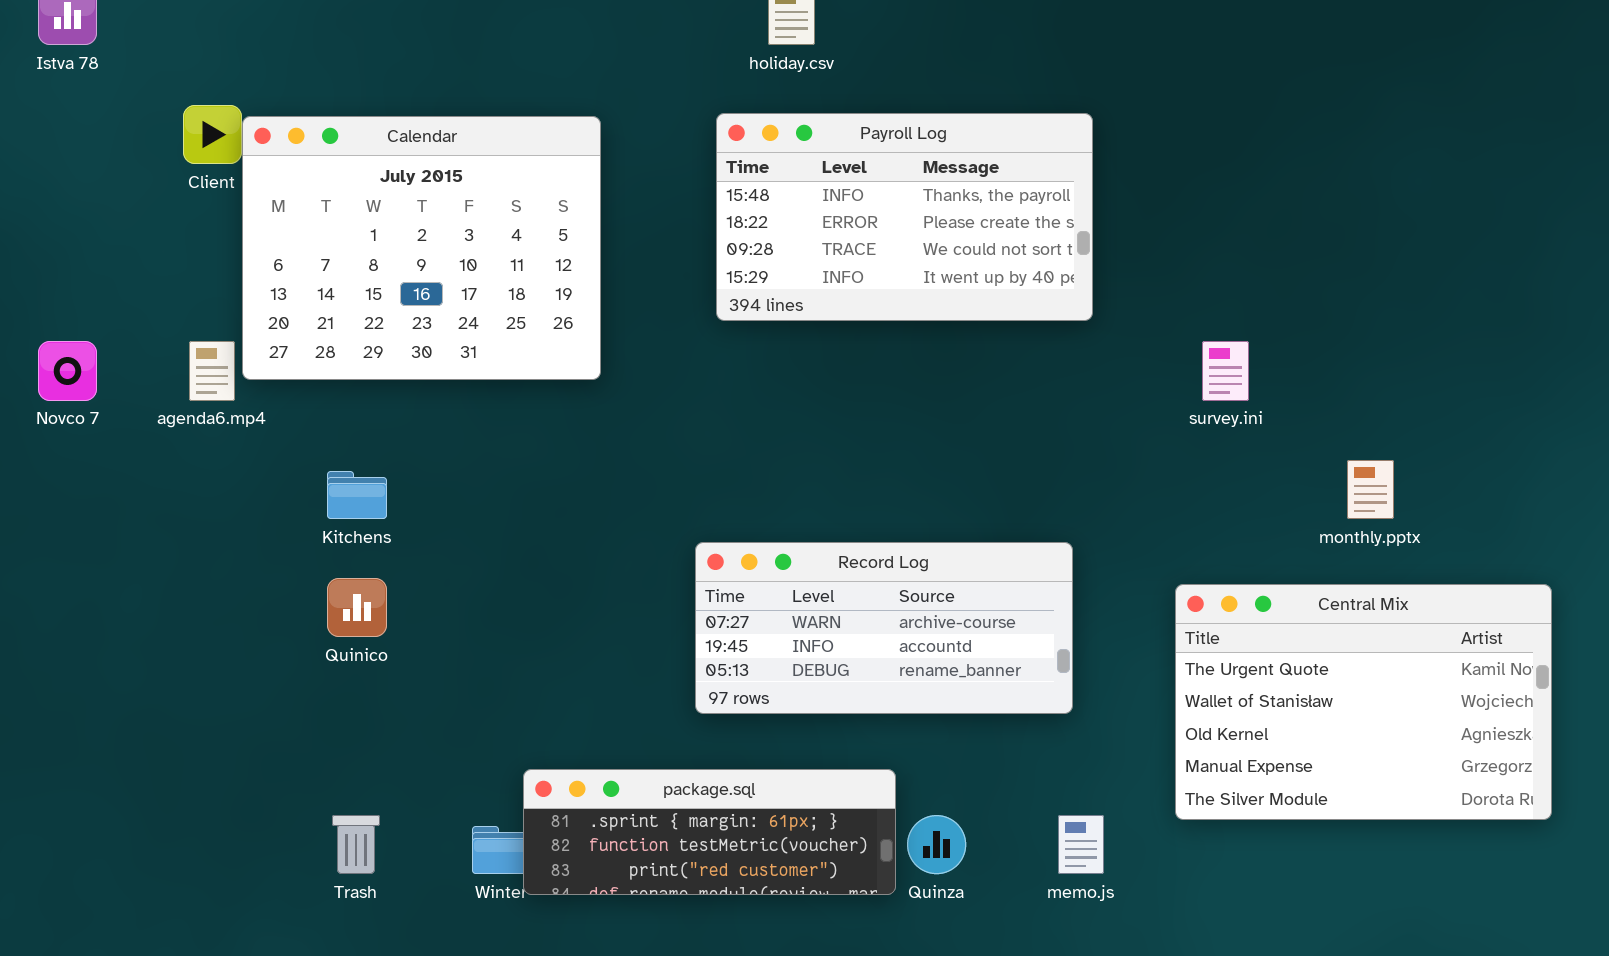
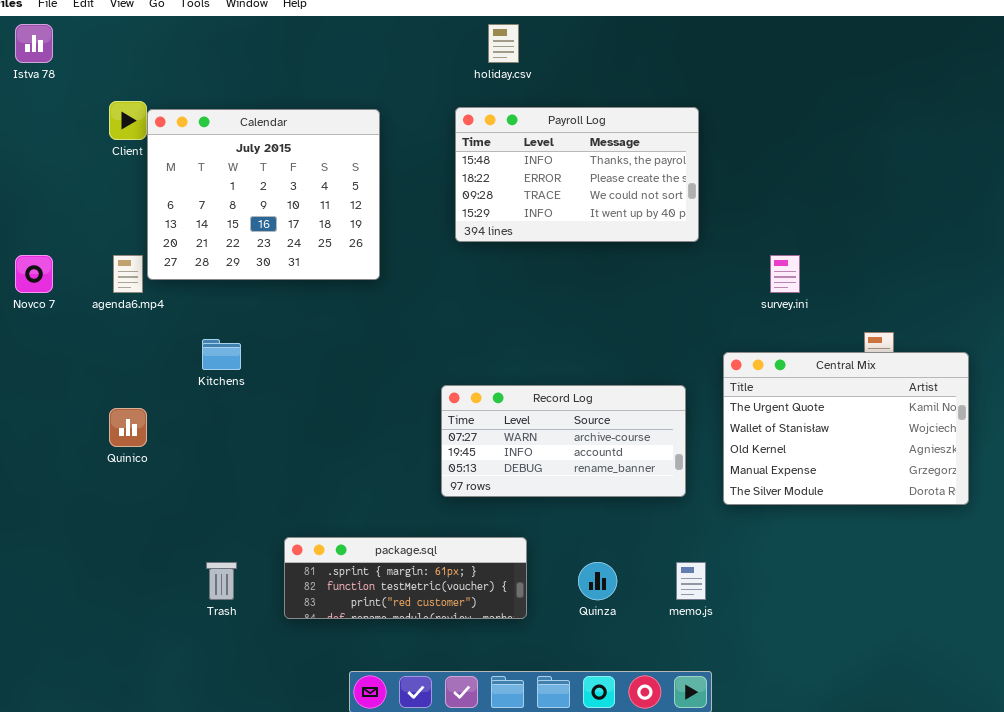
Quinico: [327,578,387,637] -> [109,408,147,447], moved
Central Mix: [1175,584,1552,820] -> [723,352,969,505], moved
package.sql: [523,769,896,895] -> [284,537,527,619], moved

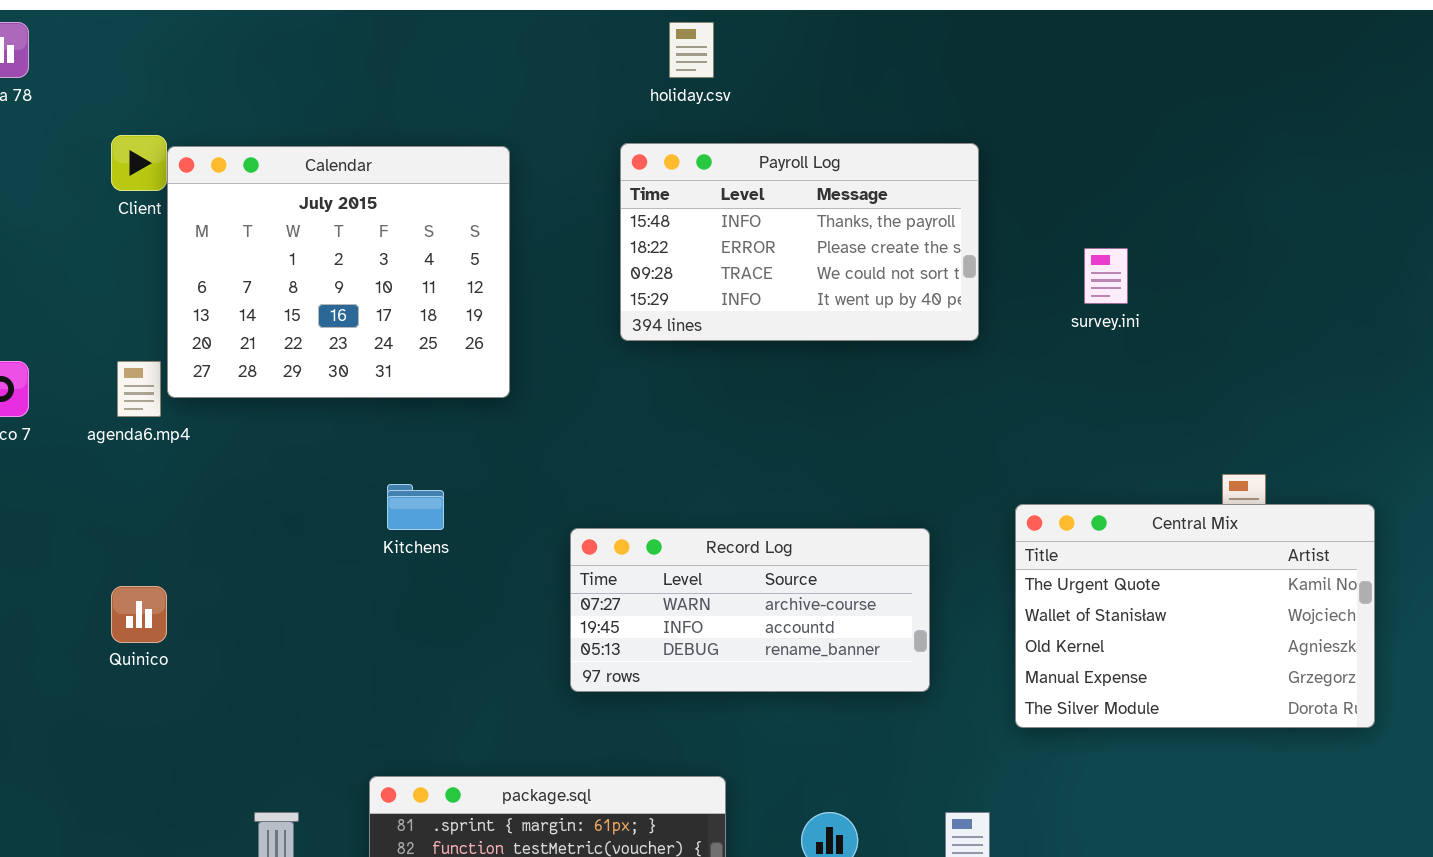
survey.ini: [770,255,800,293] -> [1084,248,1128,304], moved
Kitchens: [202,339,241,370] -> [387,484,444,530], moved
Record Log: [441,385,686,497] -> [570,528,930,692], moved

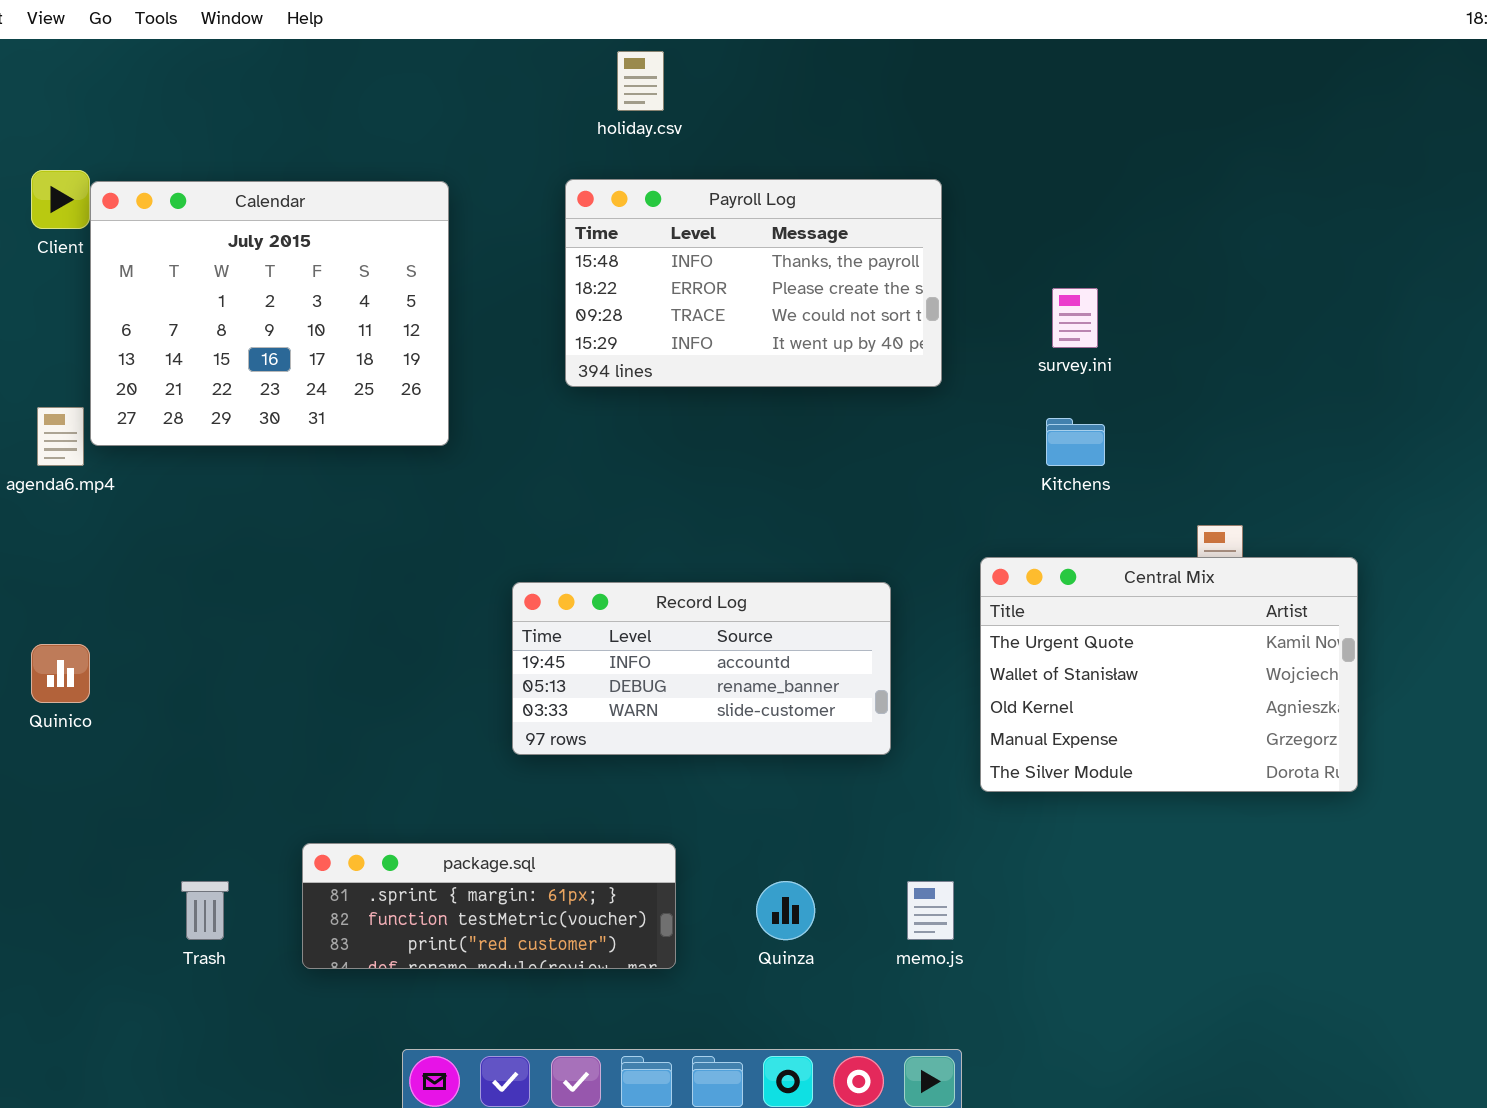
Kitchens: [387,484,444,530] -> [1046,418,1105,466], moved
Record Log: [570,528,930,692] -> [512,582,891,755], scrolled down 1 row

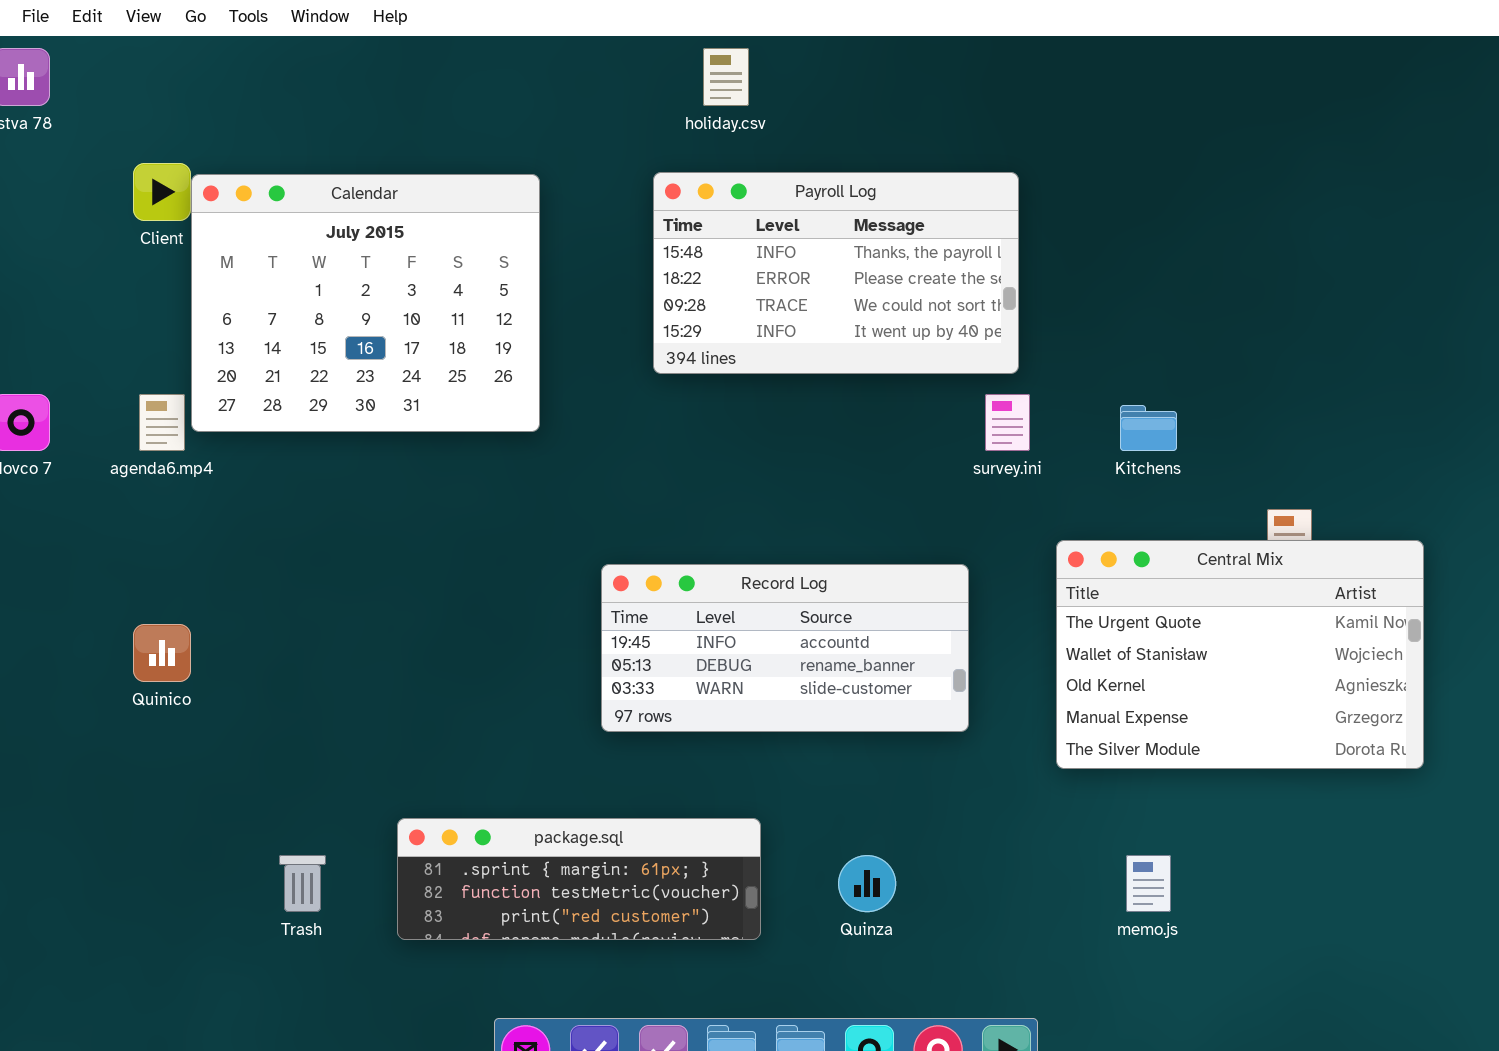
survey.ini: [1052,288,1098,348] -> [985,394,1030,451], moved
memo.js: [907,881,954,940] -> [1126,855,1171,912], moved

